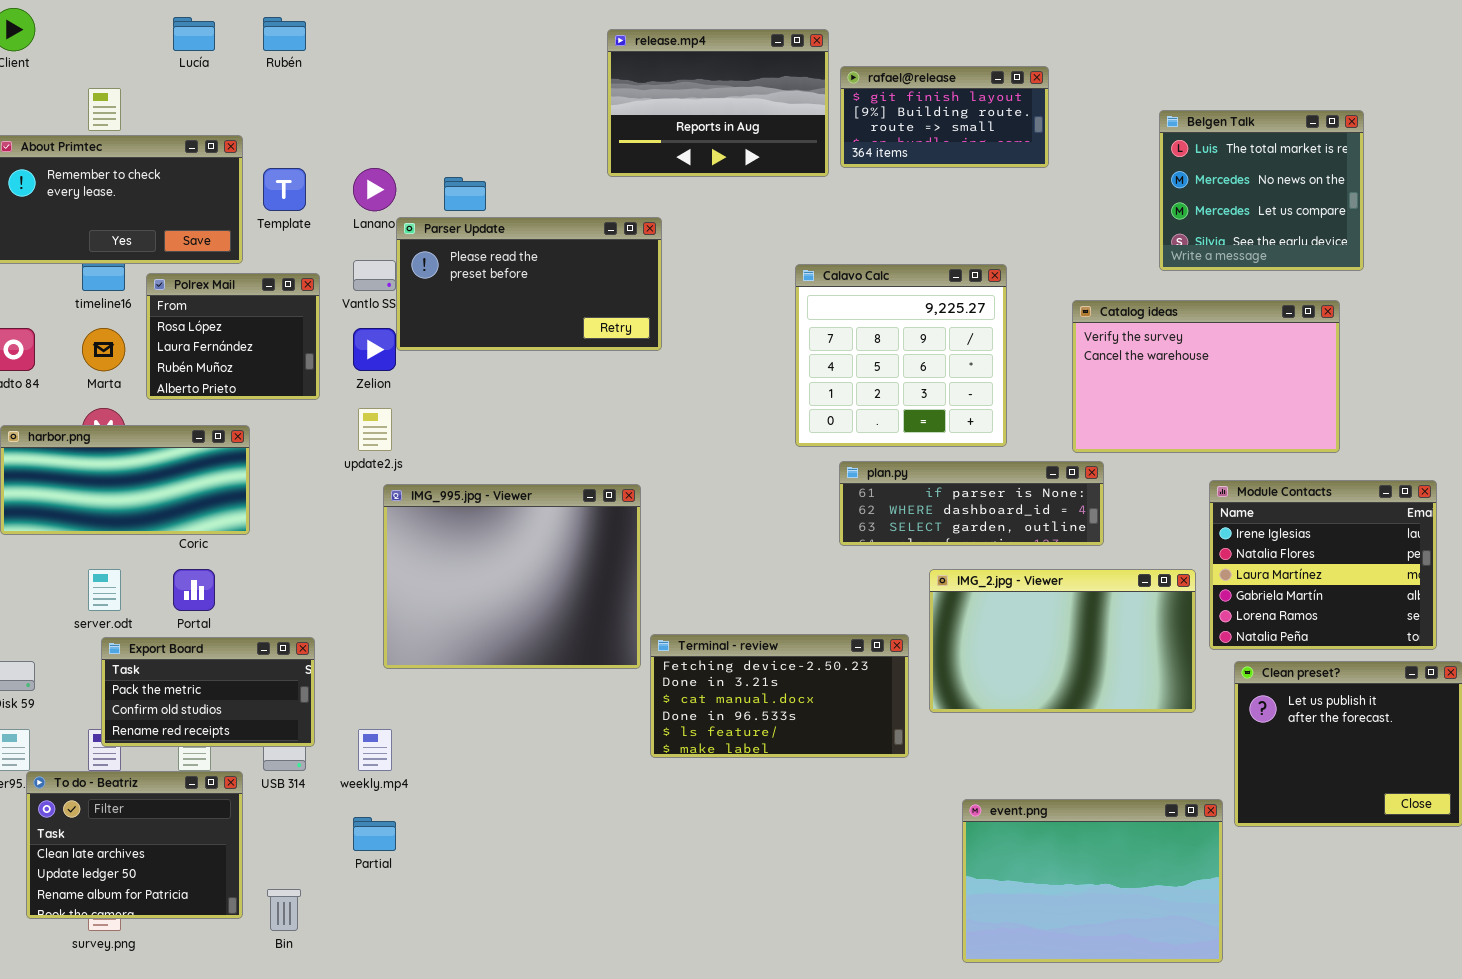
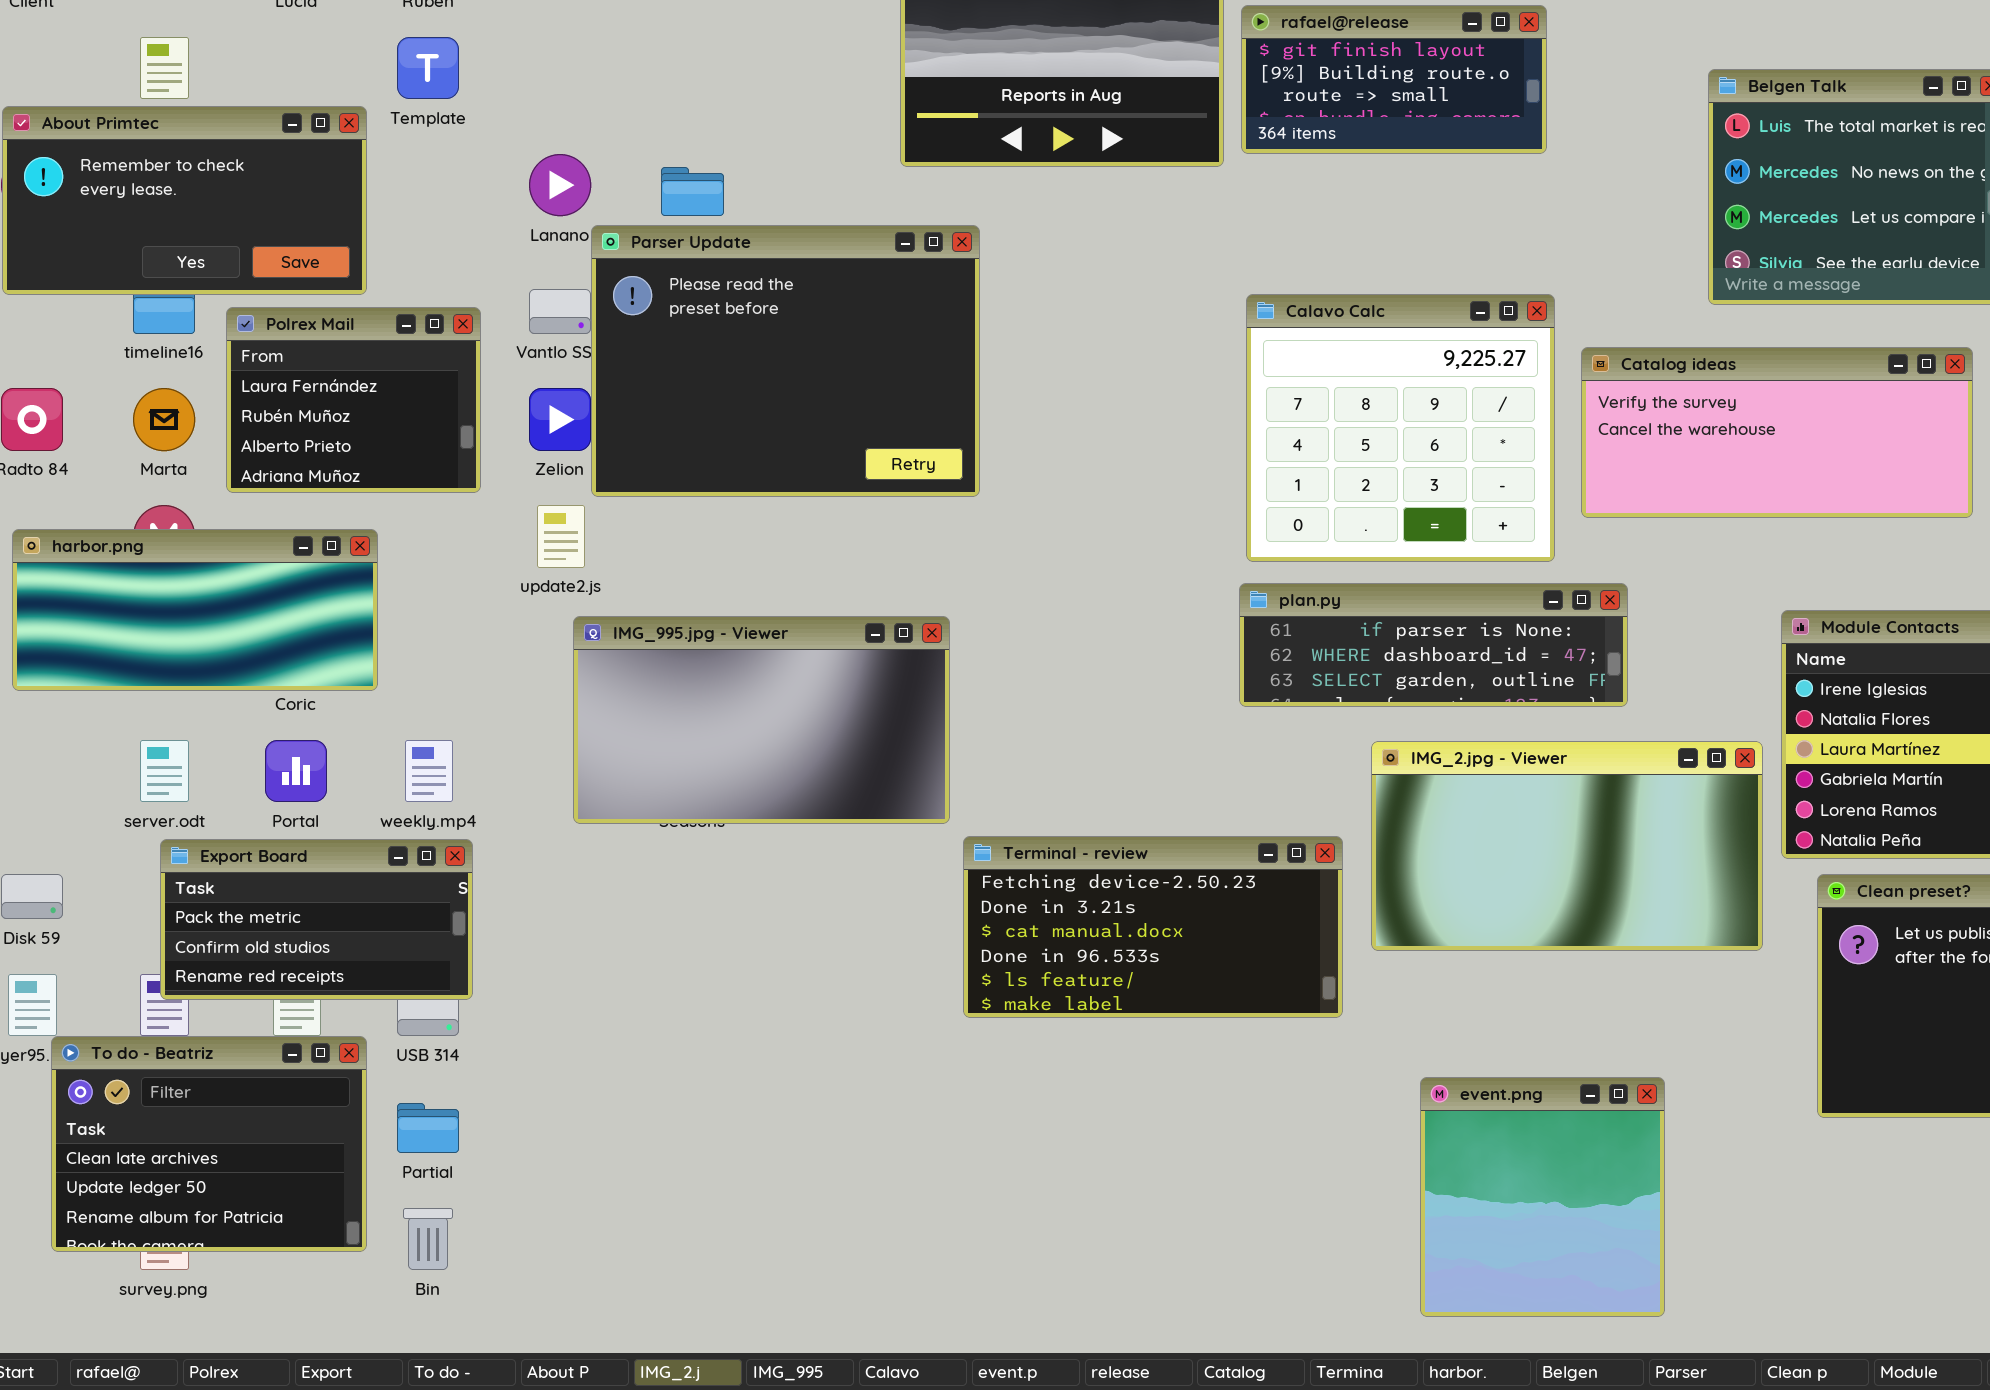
Template: [263,168,306,211] -> [397,37,459,99], moved
Parser Update: [396,217,662,351] -> [591,225,980,497], resized
Calavo Calc: [795,264,1007,447] -> [1246,294,1555,562], moved
Polrex Mail: [146,273,320,400] -> [226,307,481,493], scrolled down 1 row
Catalog ideas: [1072,300,1340,453] -> [1581,347,1973,518], resized
IMG_995.jpg - Viewer: [383,484,641,669] -> [573,616,950,824], resized
weekly.mp4: [358,729,392,771] -> [405,740,453,802], moved
event.png: [962,799,1223,963] -> [1420,1077,1665,1317], resized
Partial: [353,817,396,851] -> [397,1103,459,1153], moved

